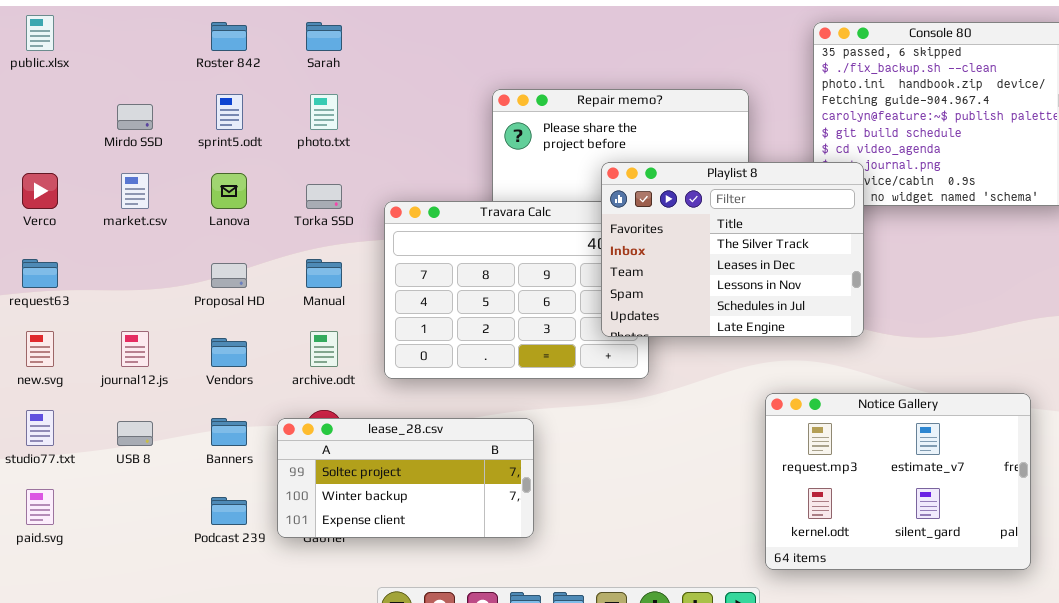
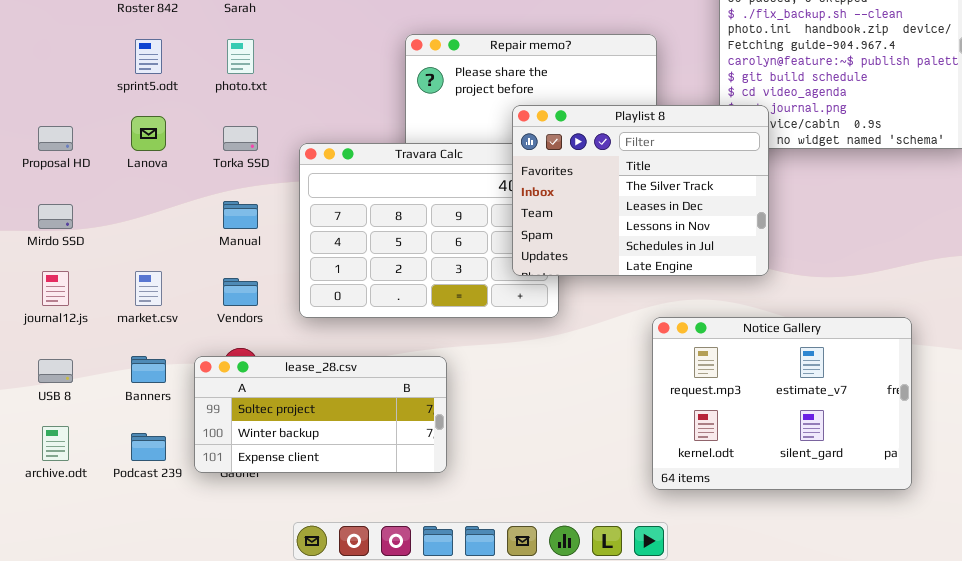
Mirdo SSD: [117,104,153,130] -> [38,204,73,229], moved
market.csv: [121,173,149,209] -> [135,271,162,306], moved
Proposal HD: [211,263,247,288] -> [38,126,73,151], moved
archive.odt: [310,331,338,367] -> [42,426,69,461], moved
Vendors: [211,338,247,367] -> [223,278,258,306], moved
Notice Gallery: [765,393,1031,570] -> [652,317,912,490], moved

